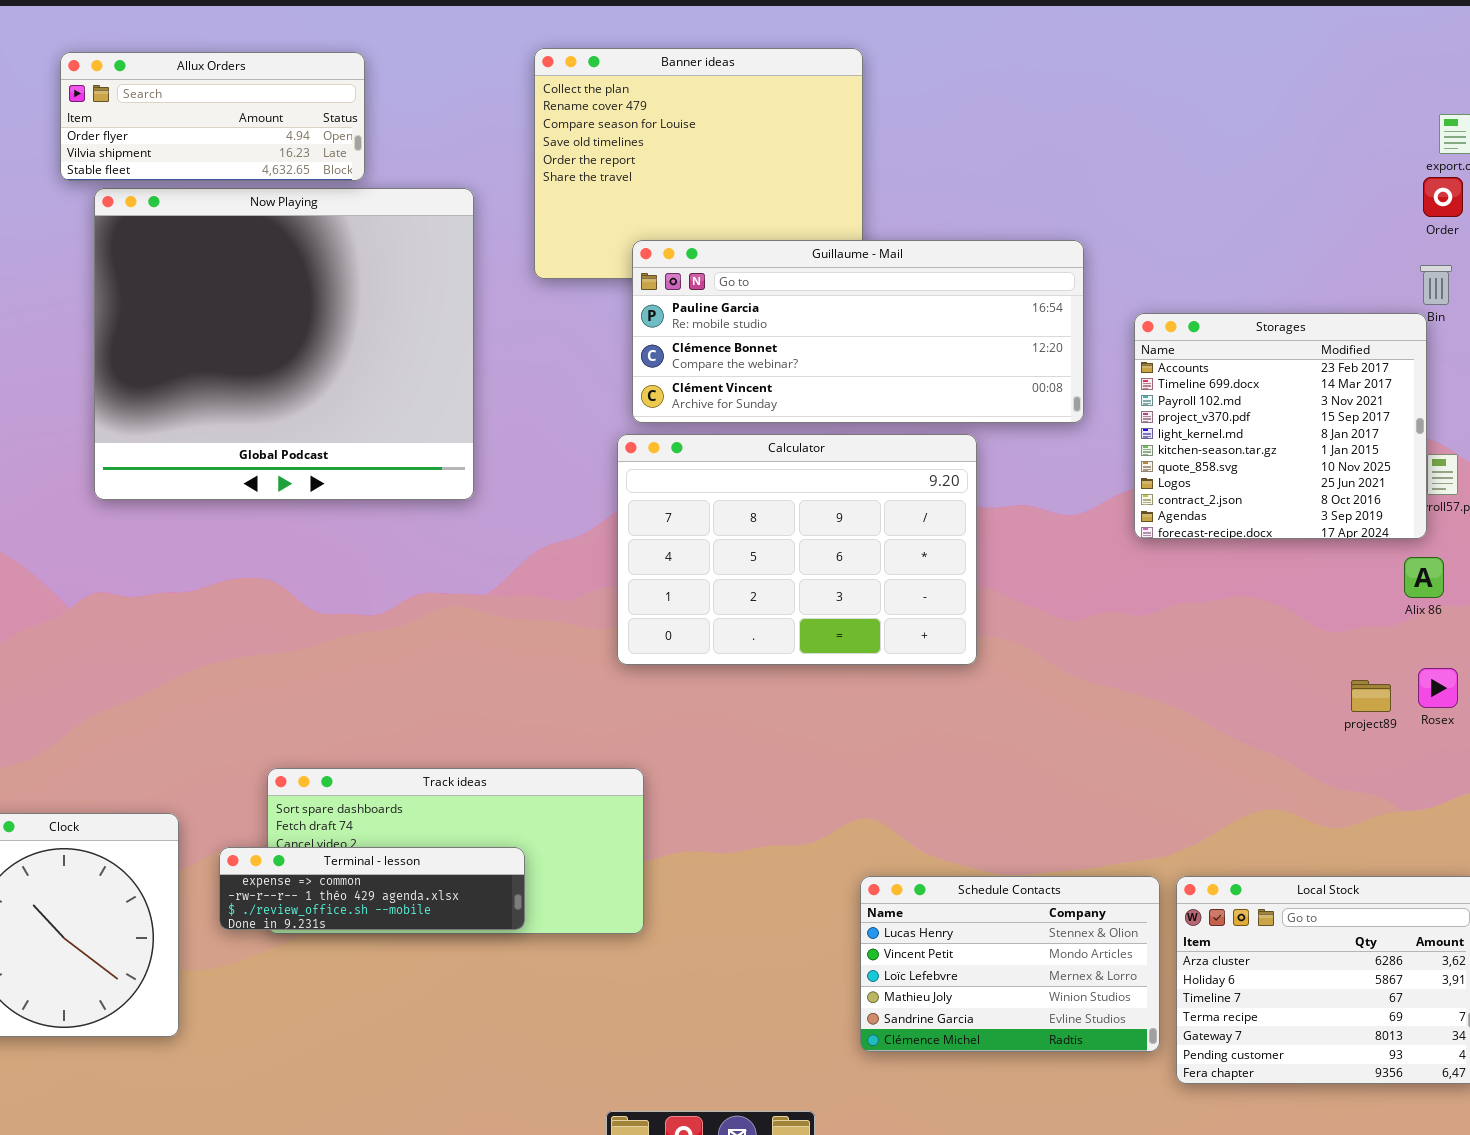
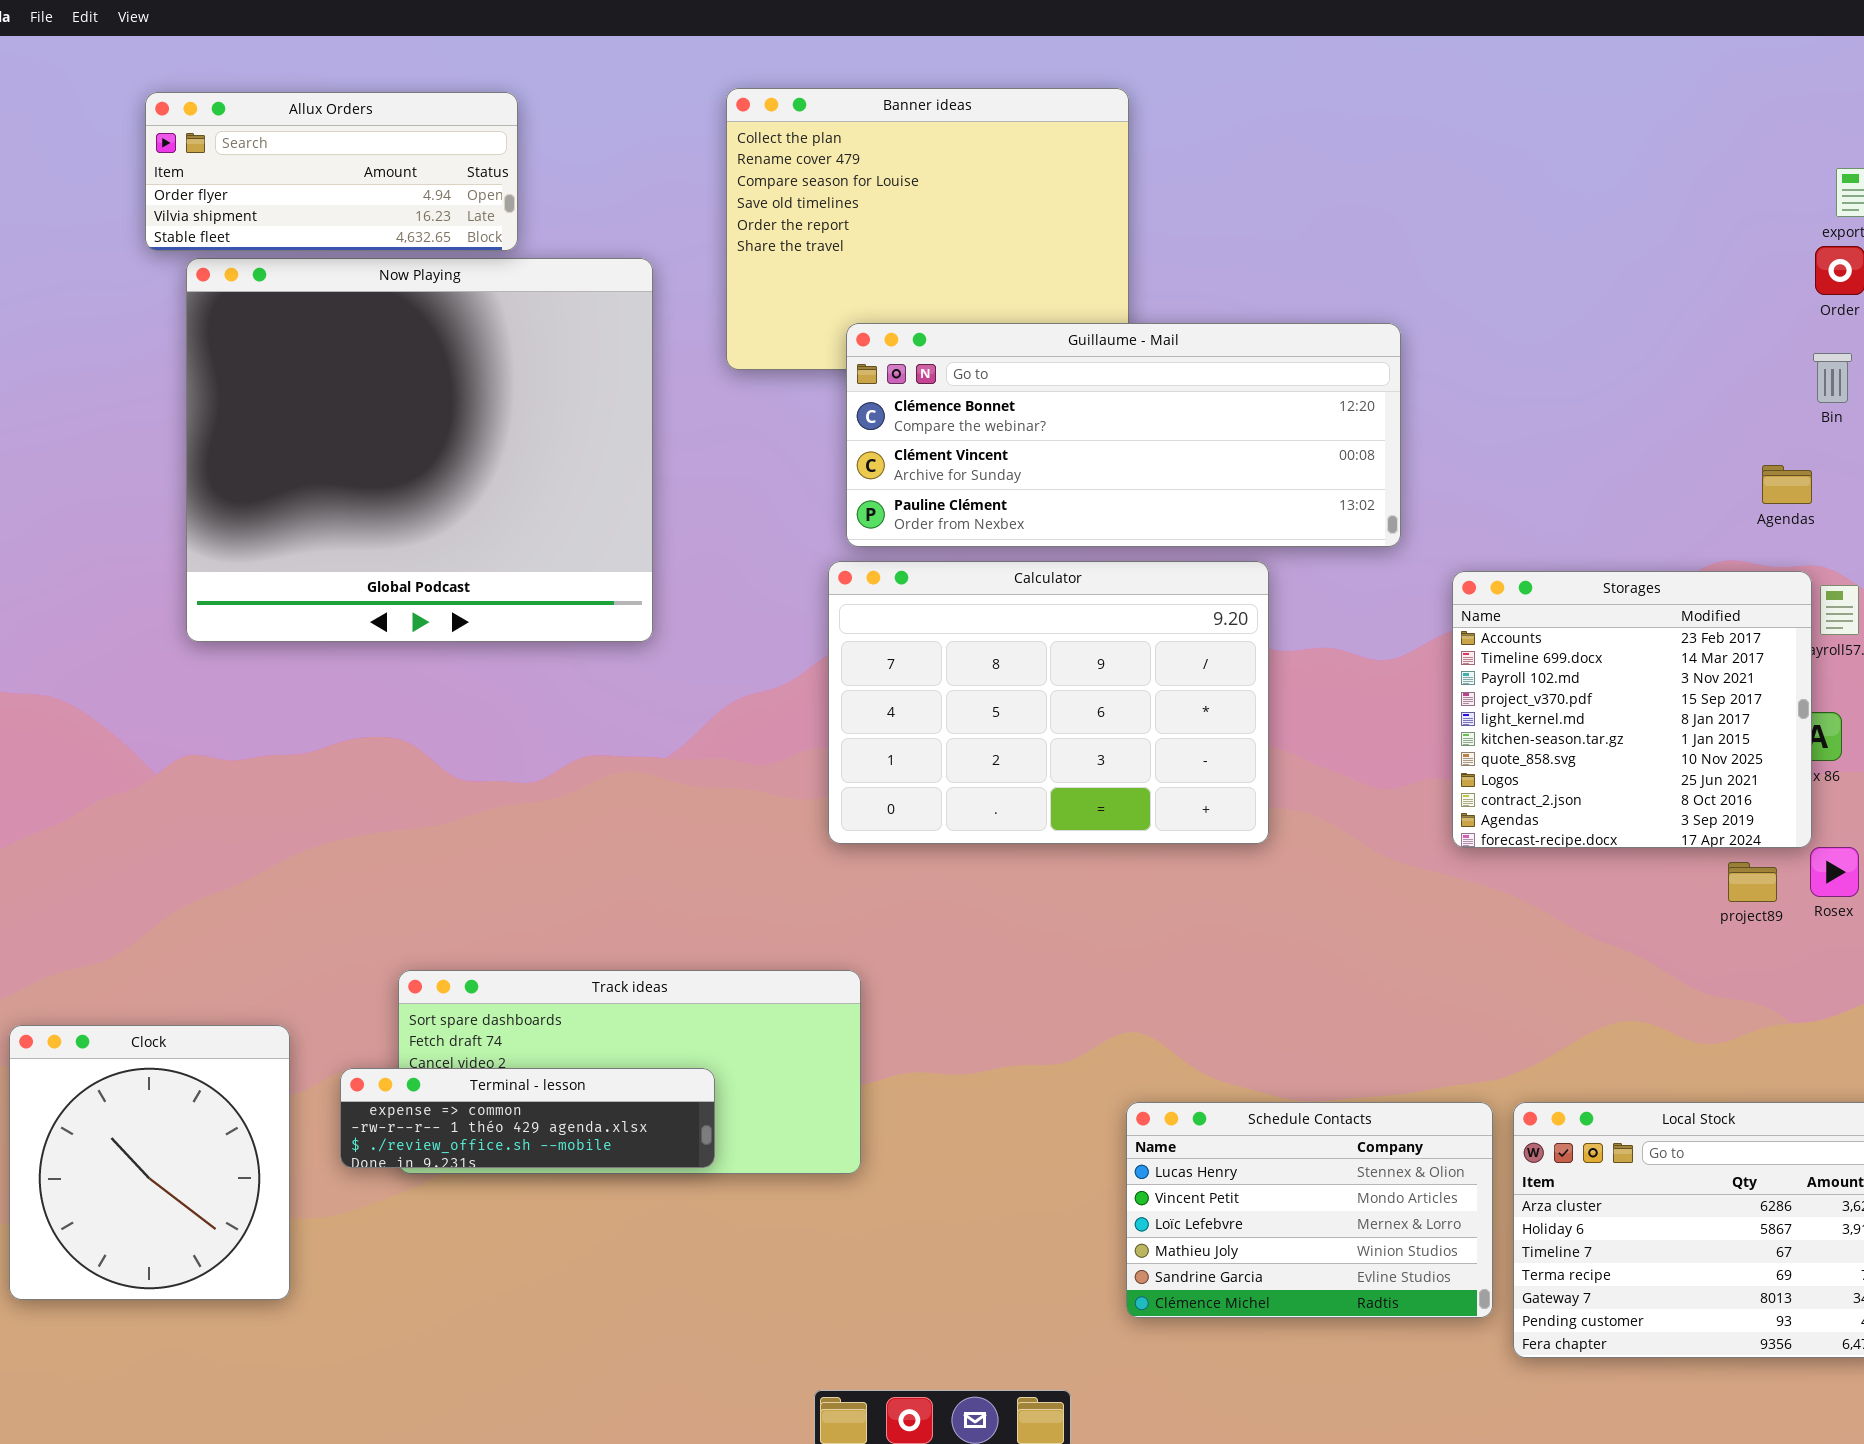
Guillaume - Mail: [632,240,1084,423] -> [846,323,1401,547], scrolled down 1 row
Storages: [1134,313,1427,539] -> [1452,571,1812,848], moved

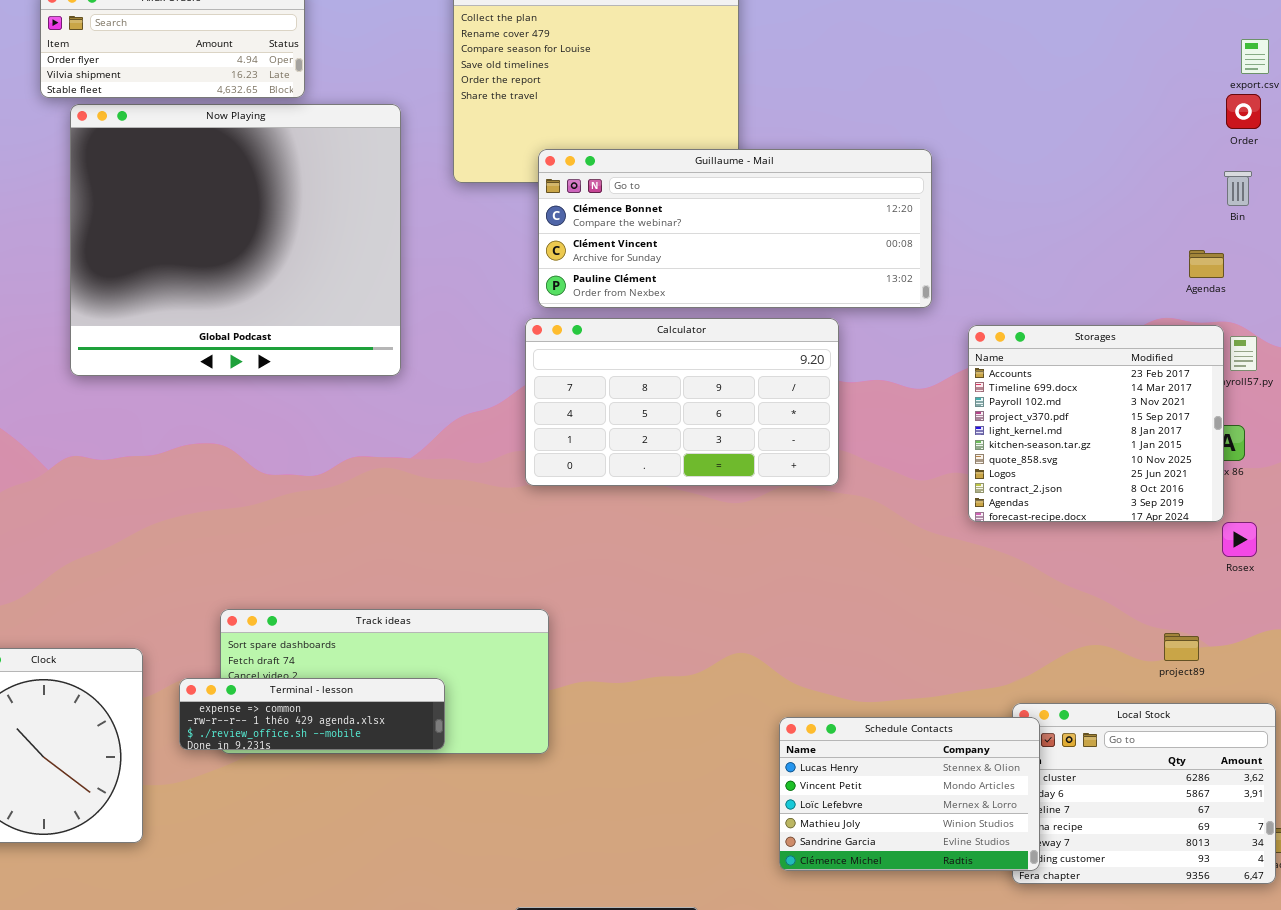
Calculator: [828,561,1269,844] -> [525,318,839,486], resized
project89: [1728,862,1777,902] -> [1164,633,1199,661], moved
Schedule Contacts: [1126,1102,1493,1318] -> [779,717,1040,871], moved

